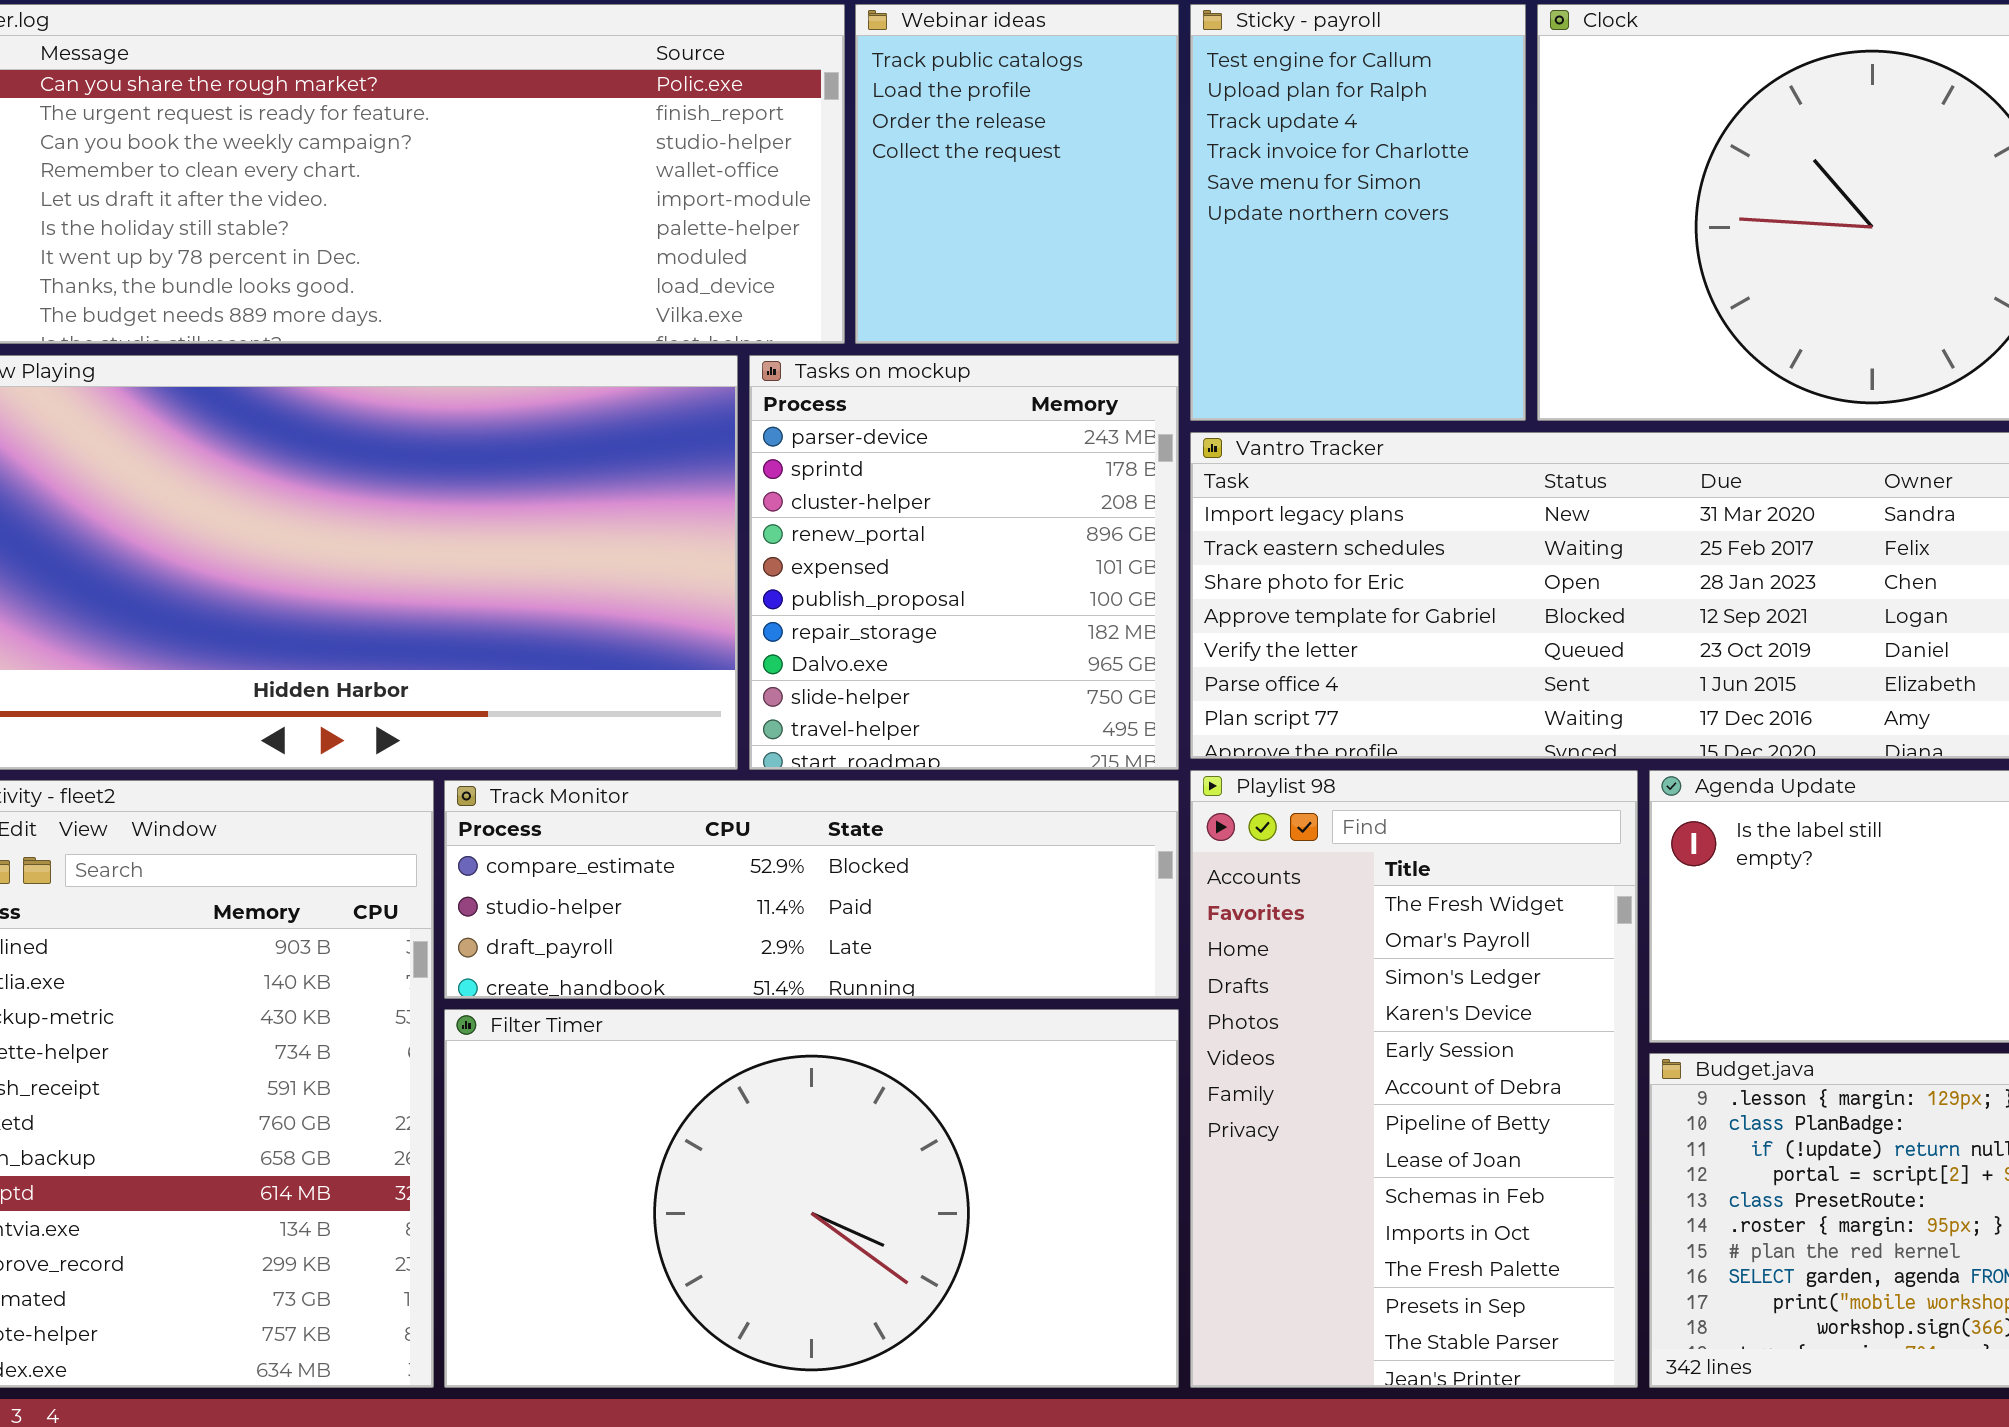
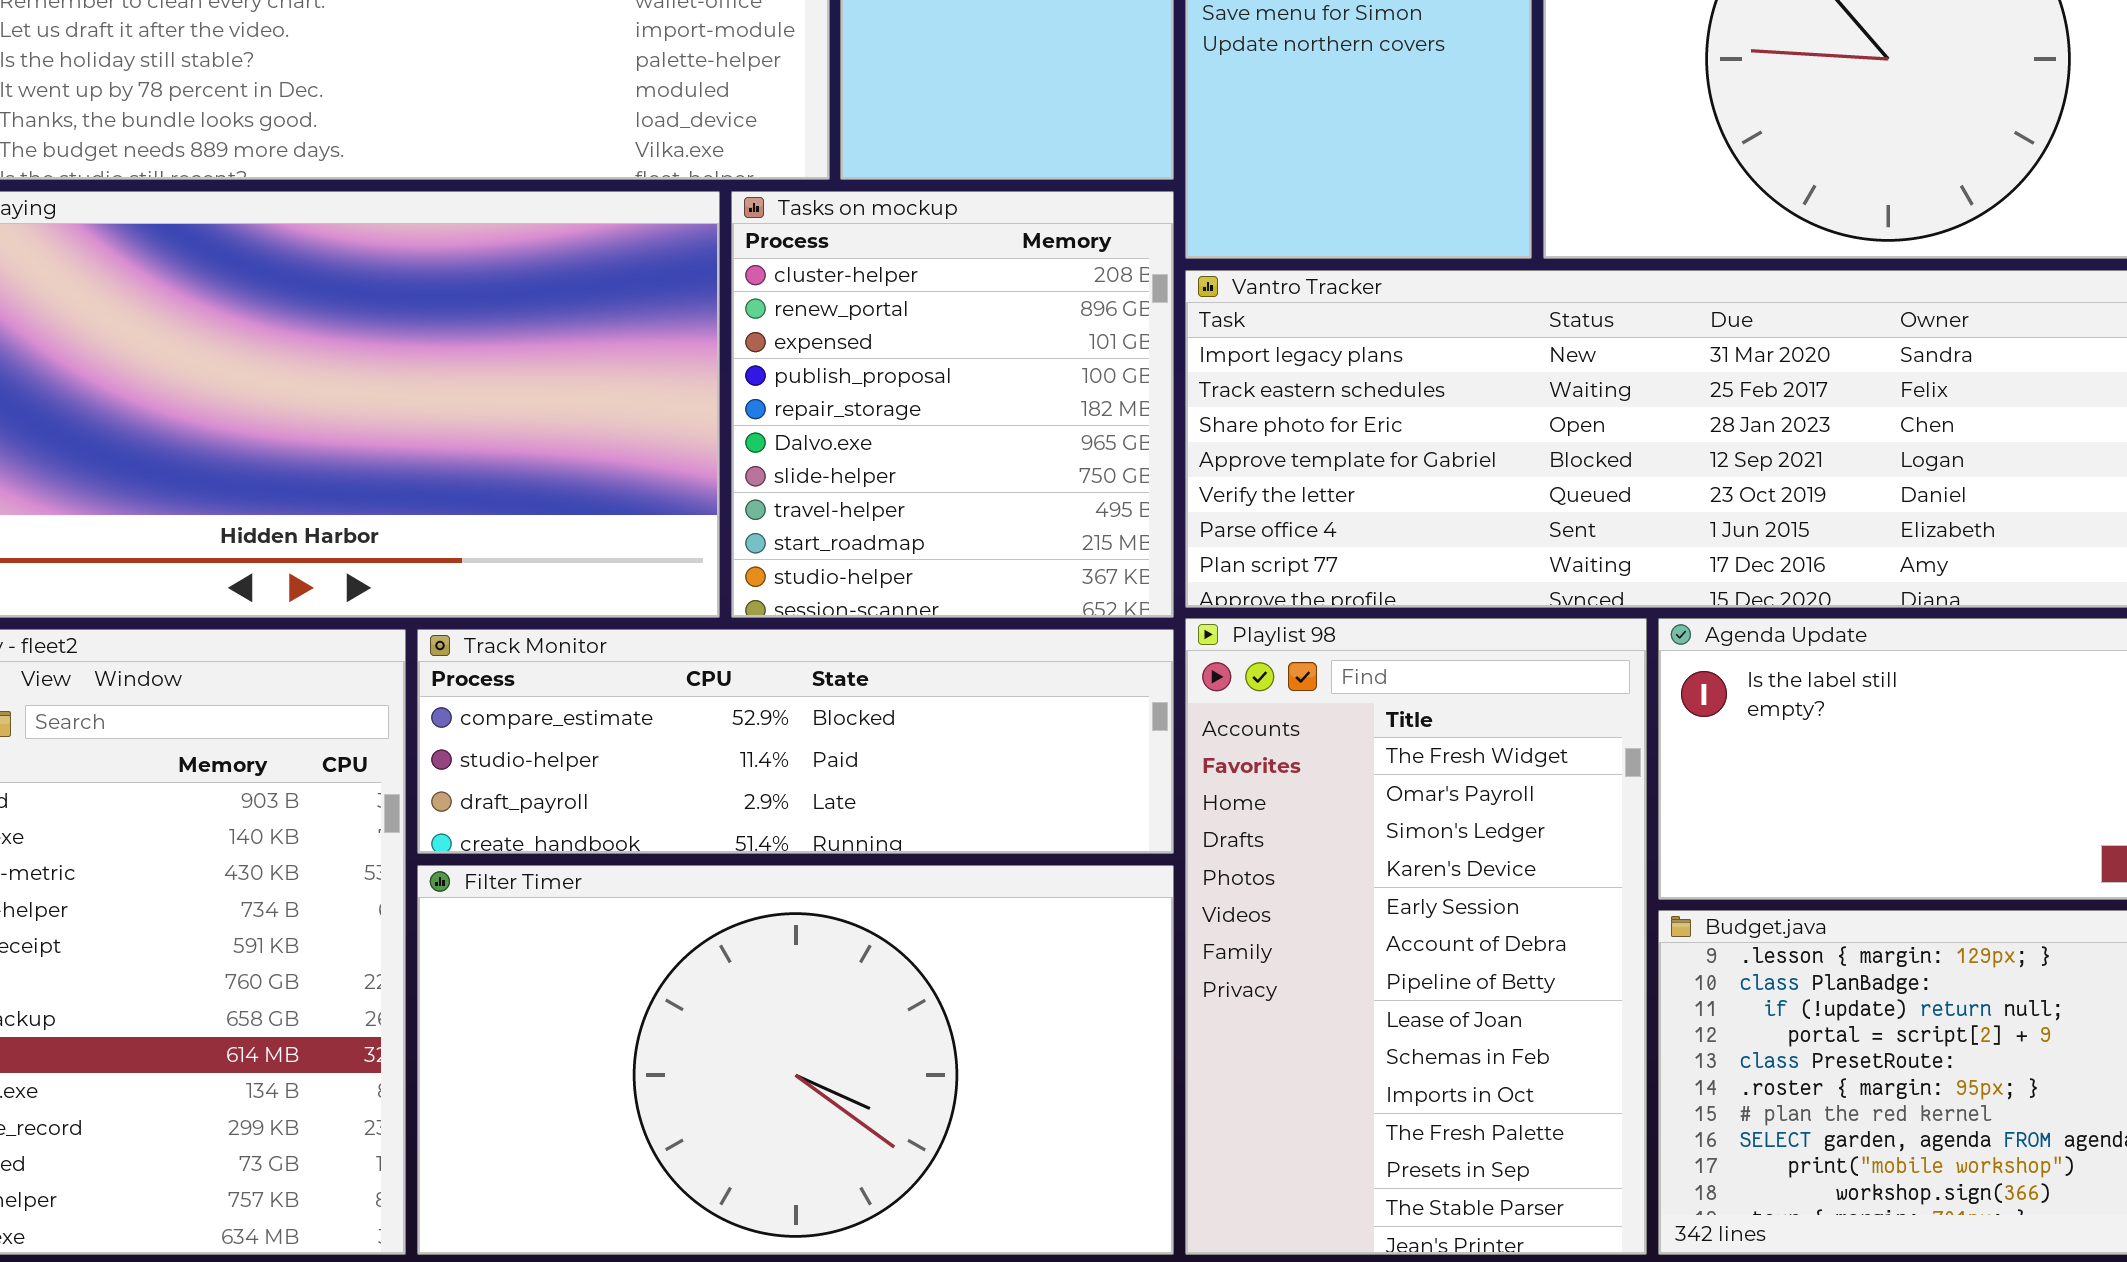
Tasks on mockup: [749,355,1179,770] -> [731,191,1174,618], scrolled down 2 rows

